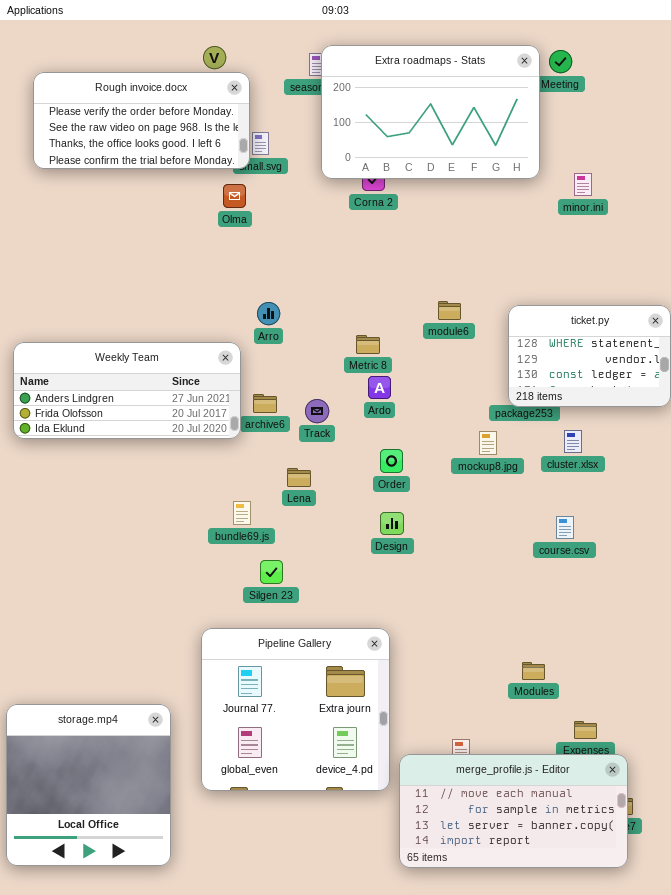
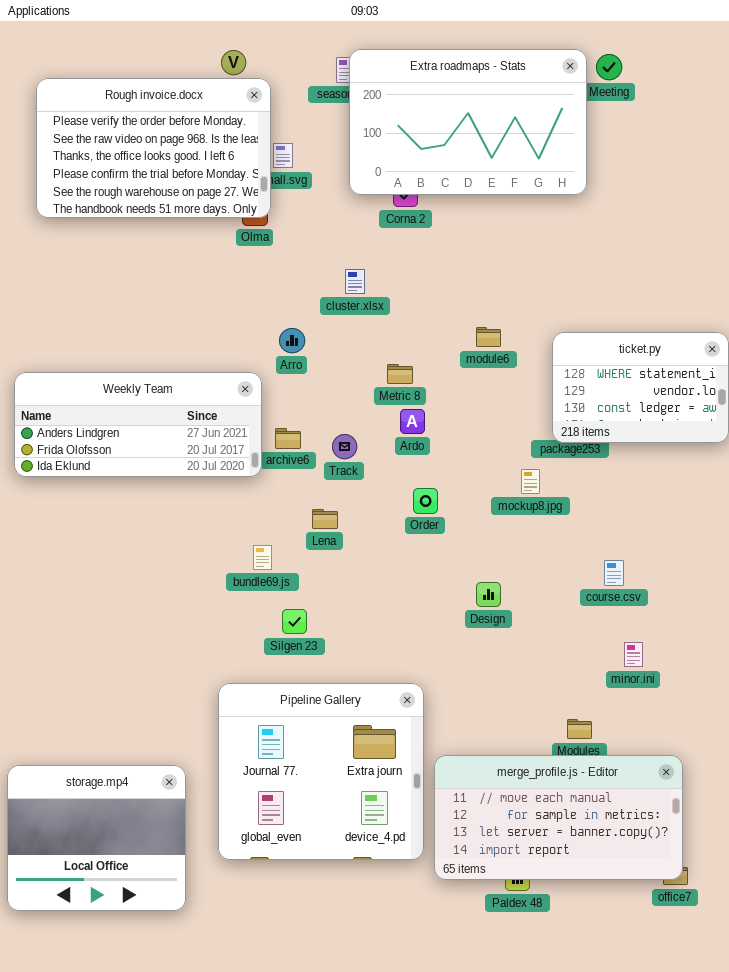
Rough invoice.docx: [33,72,250,169] -> [36,78,271,218], resized
minor.ini: [574,173,592,196] -> [624,642,643,667], moved
cluster.xlsx: [564,430,582,453] -> [345,269,365,294], moved
Design: [380,512,404,535] -> [476,582,501,607], moved
storage.mp4: [6,704,171,866] -> [7,765,186,911], resized
merge_profile.js - Editor: [399,754,628,868] -> [434,755,683,880], moved

